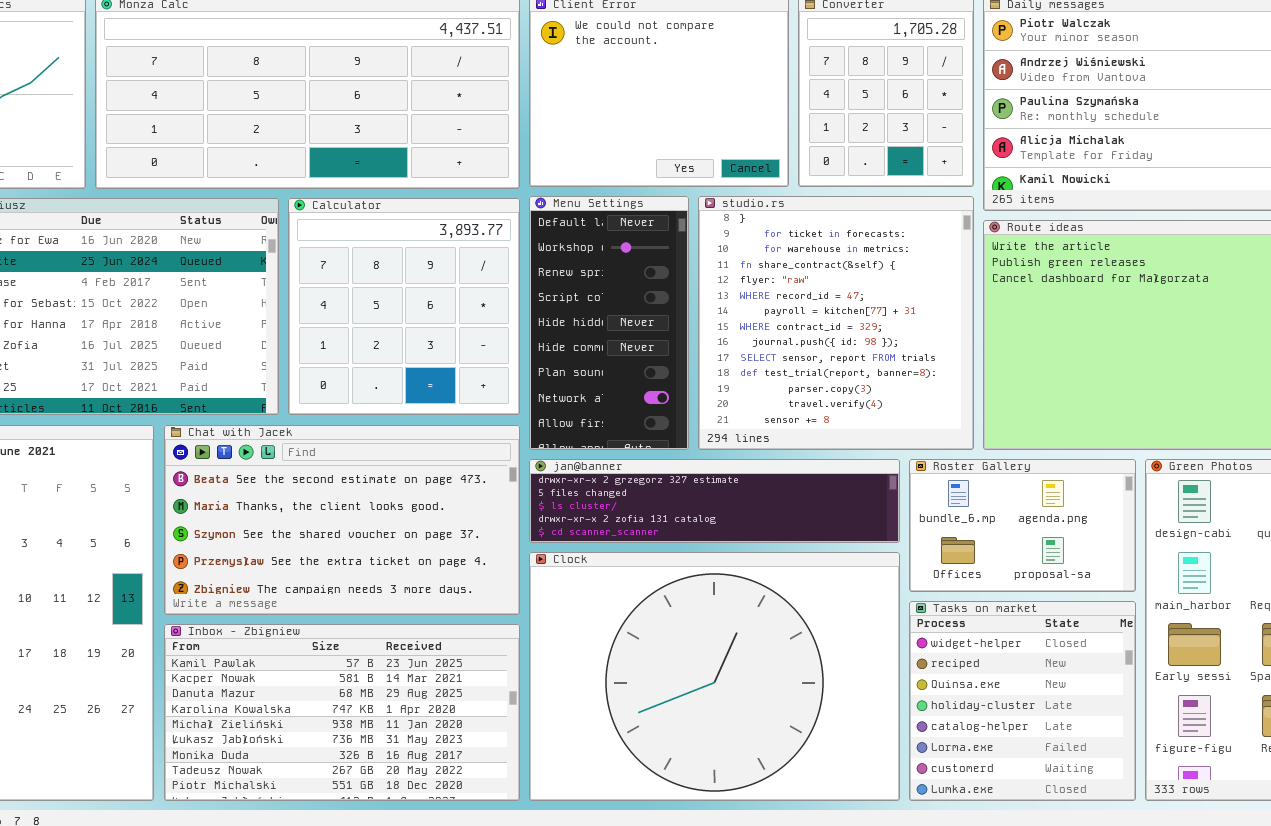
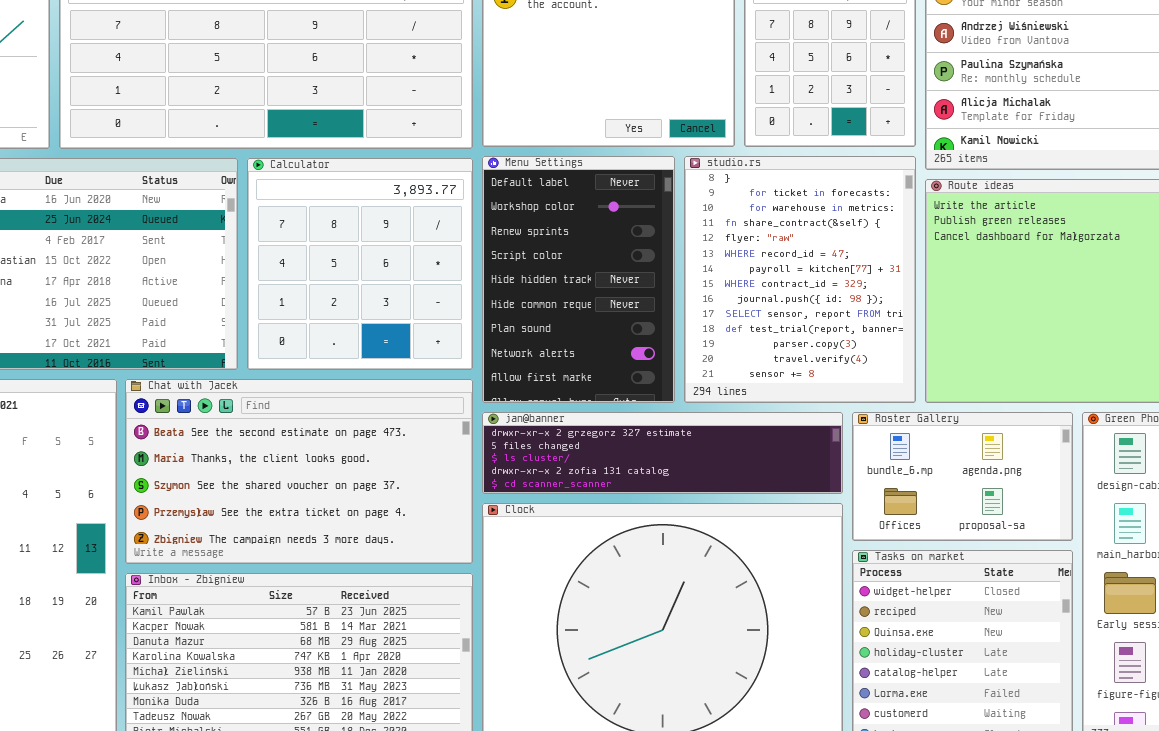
Menu Settings: [529,196,689,450] -> [482,156,675,403], resized
studio.rs: [698,196,974,450] -> [684,156,916,403], resized

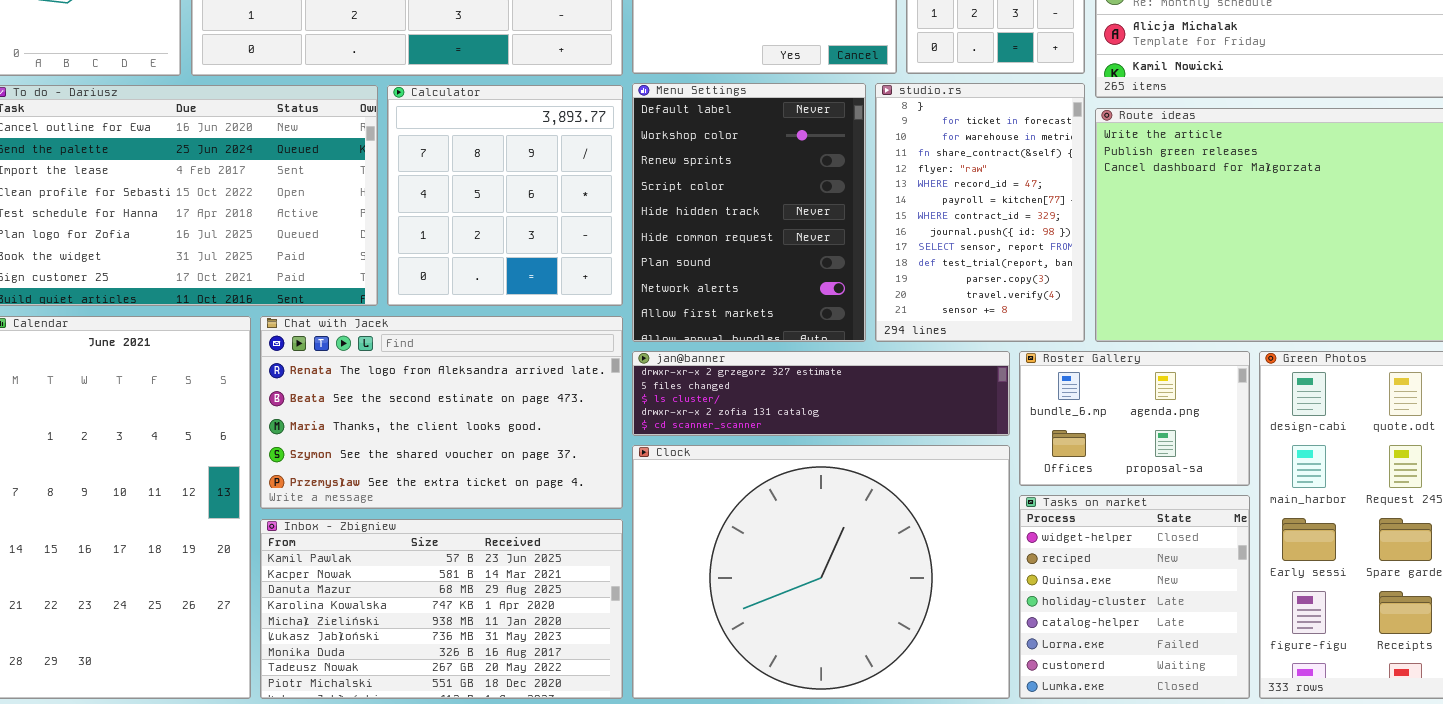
Menu Settings: [482,156,675,403] -> [632,83,866,342], resized
studio.rs: [684,156,916,403] -> [875,83,1085,342], resized
Chat with Jacek: [125,379,473,564] -> [260,316,623,509], scrolled up 1 row

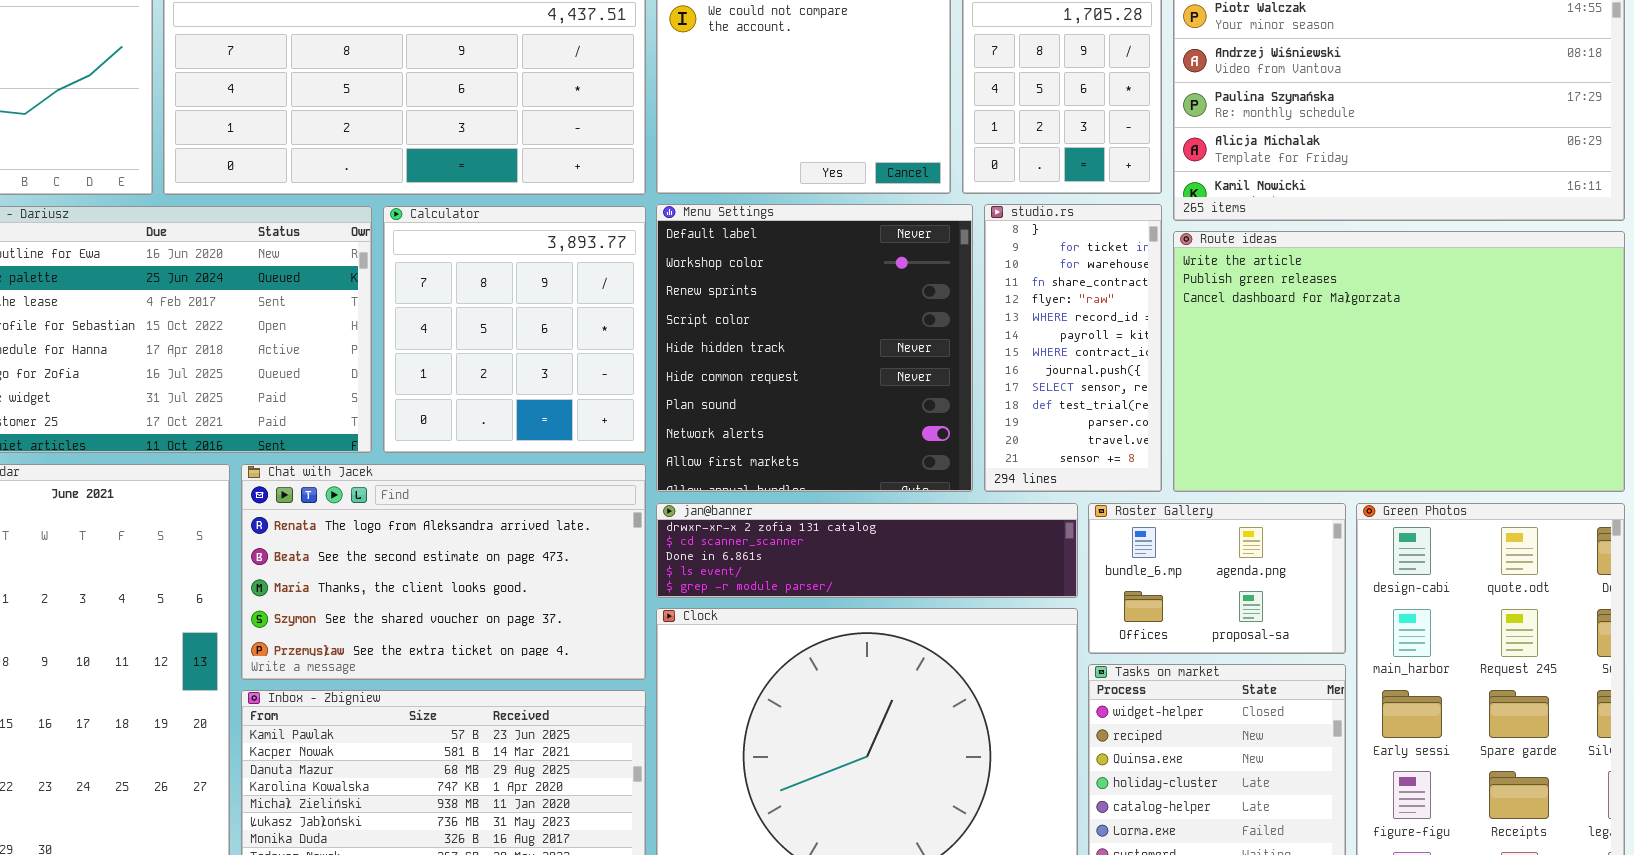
Menu Settings: [632,83,866,342] -> [656,204,973,492], resized
studio.rs: [875,83,1085,342] -> [984,204,1162,492], resized
jan@banner: [632,351,1010,436] -> [656,503,1078,598], scrolled down 3 rows

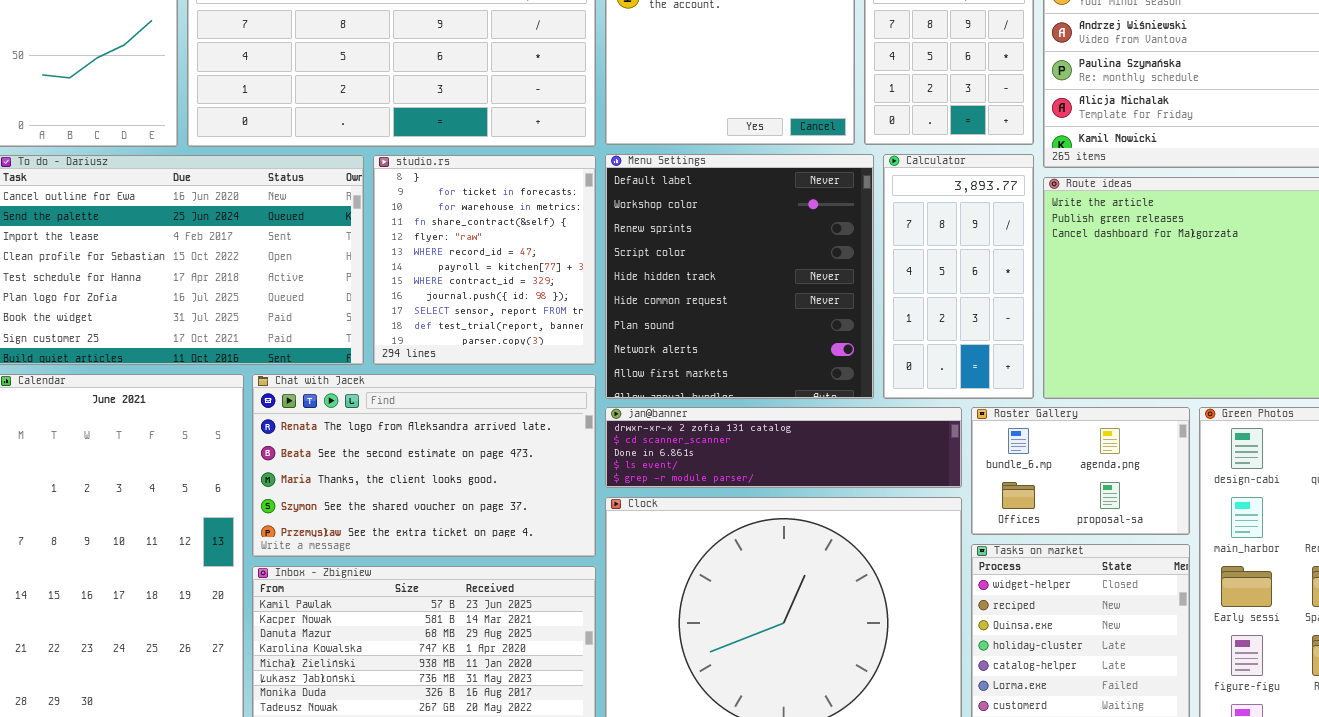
studio.rs: [984,204,1162,492] -> [373,155,596,365], moved, resized
Calculator: [383,206,646,453] -> [883,154,1034,399], moved, resized

